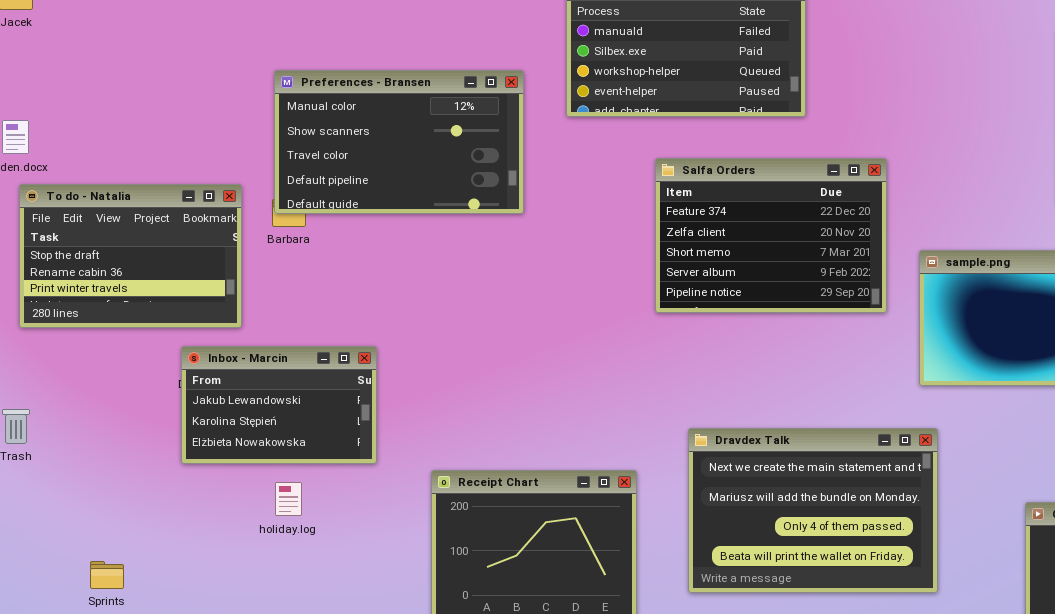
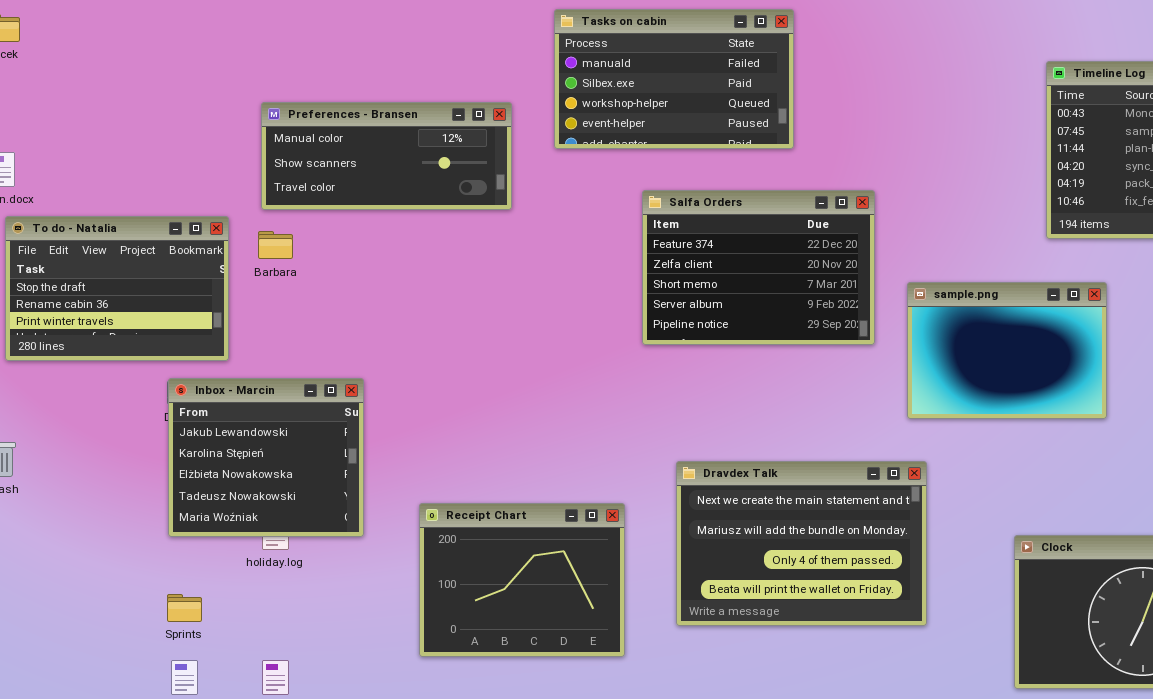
Preferences - Bransen: [274,70,524,214] -> [261,102,512,210], resized
Inbox - Marcin: [181,346,377,464] -> [168,378,364,537], resized
Sprints: [90,561,124,589] -> [167,594,202,622], moved

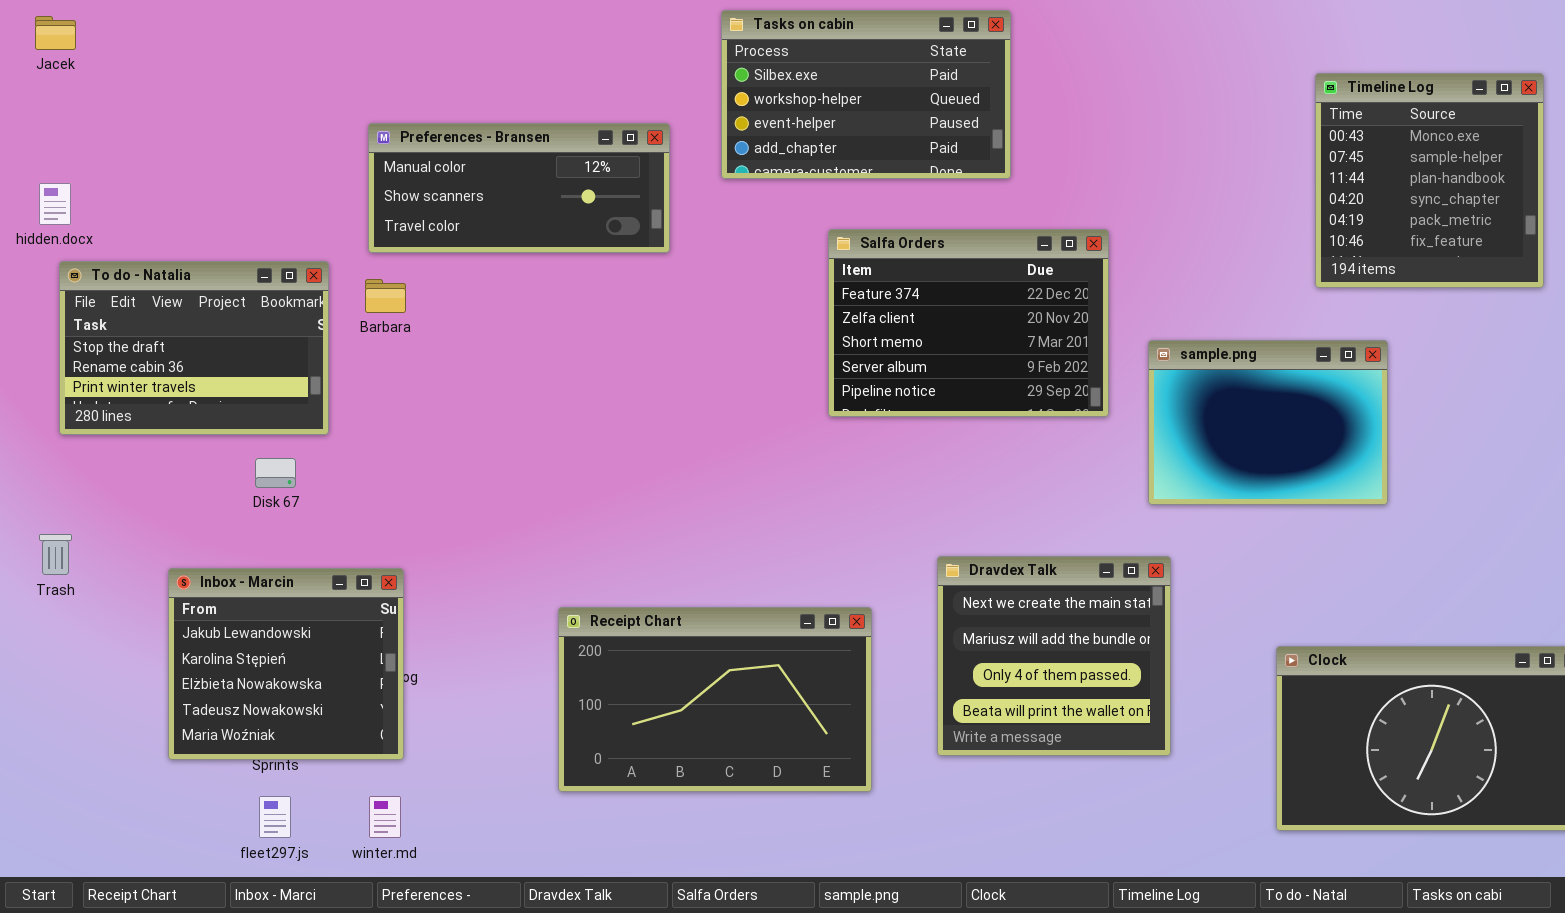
Tasks on cabin: [554,9,794,149] -> [721,10,1011,179], scrolled down 1 row
Inbox - Marcin: [168,378,364,537] -> [168,568,404,760], moved
Dravdex Talk: [676,461,927,626] -> [937,556,1171,756], resized
Receipt Chart: [419,503,625,657] -> [558,607,872,792], resized

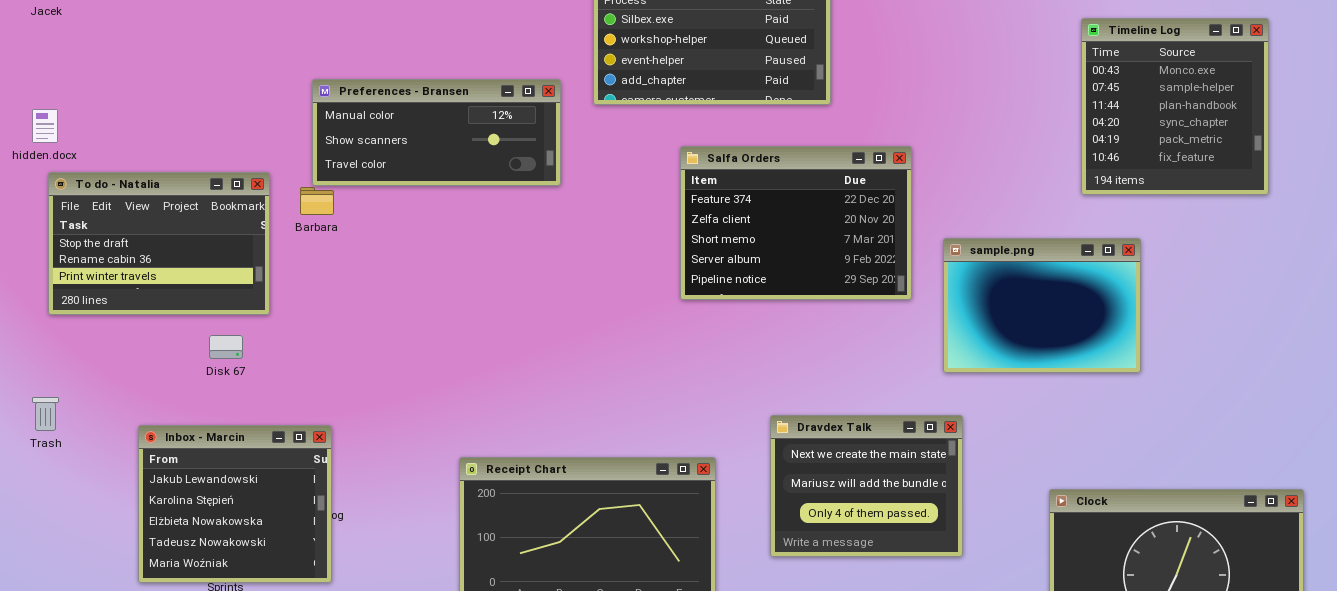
Preferences - Bransen: [368,123,670,253] -> [312,79,561,186], moved
Dravdex Talk: [937,556,1171,756] -> [770,415,963,557], resized

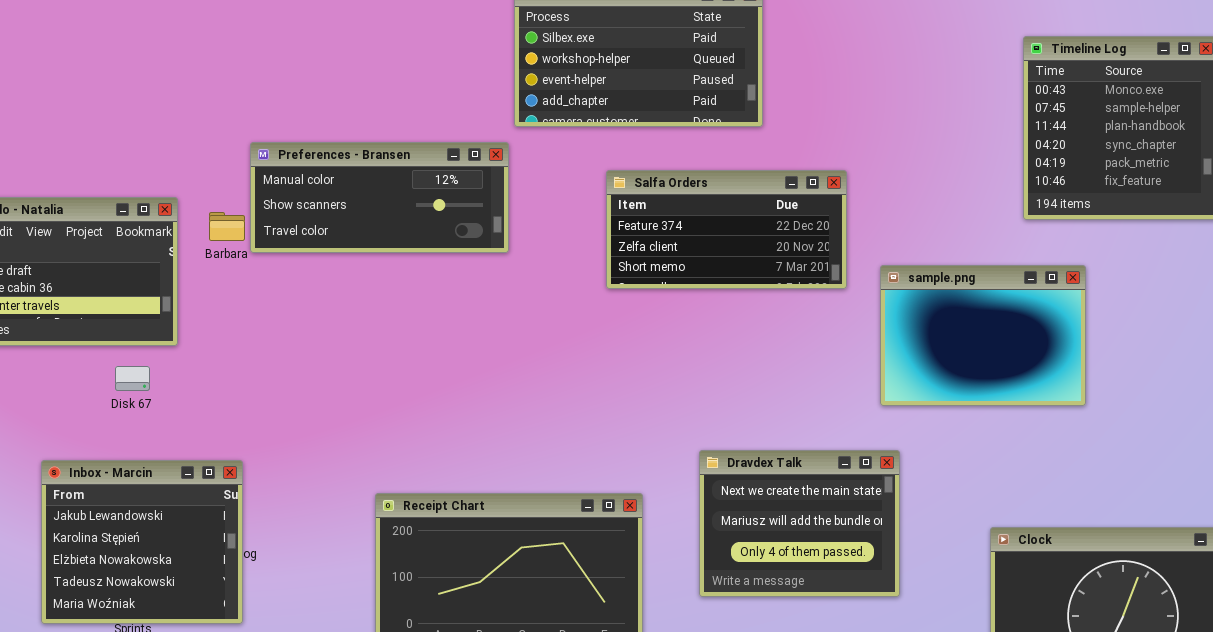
Preferences - Bransen: [312,79,561,186] -> [250,142,509,253], moved
Salfa Orders: [680,146,912,300] -> [606,170,847,289], resized

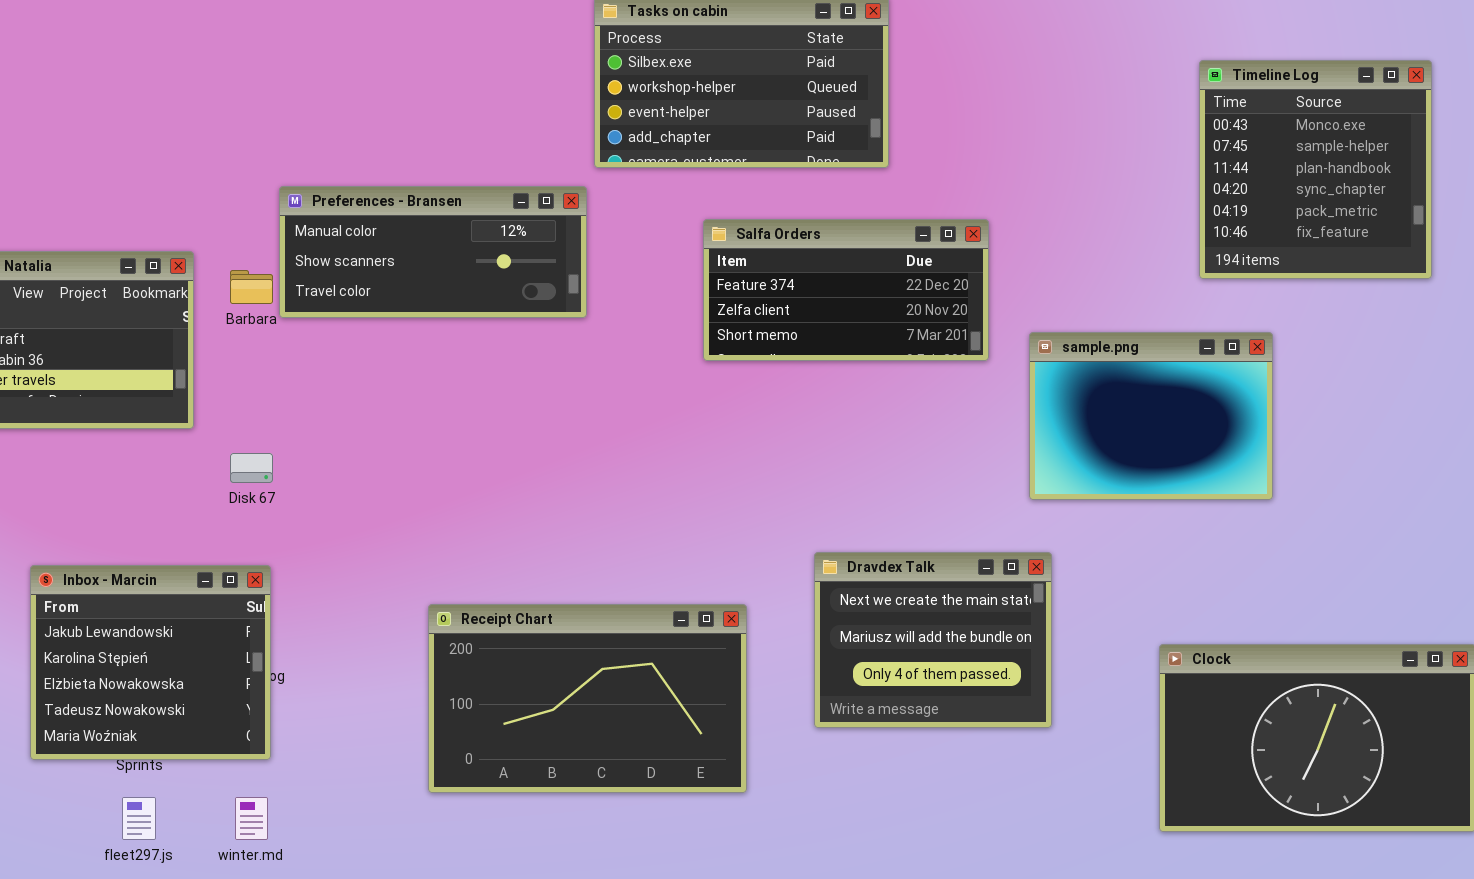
Disk 67: [115,366,150,391] -> [230,453,273,483], moved

